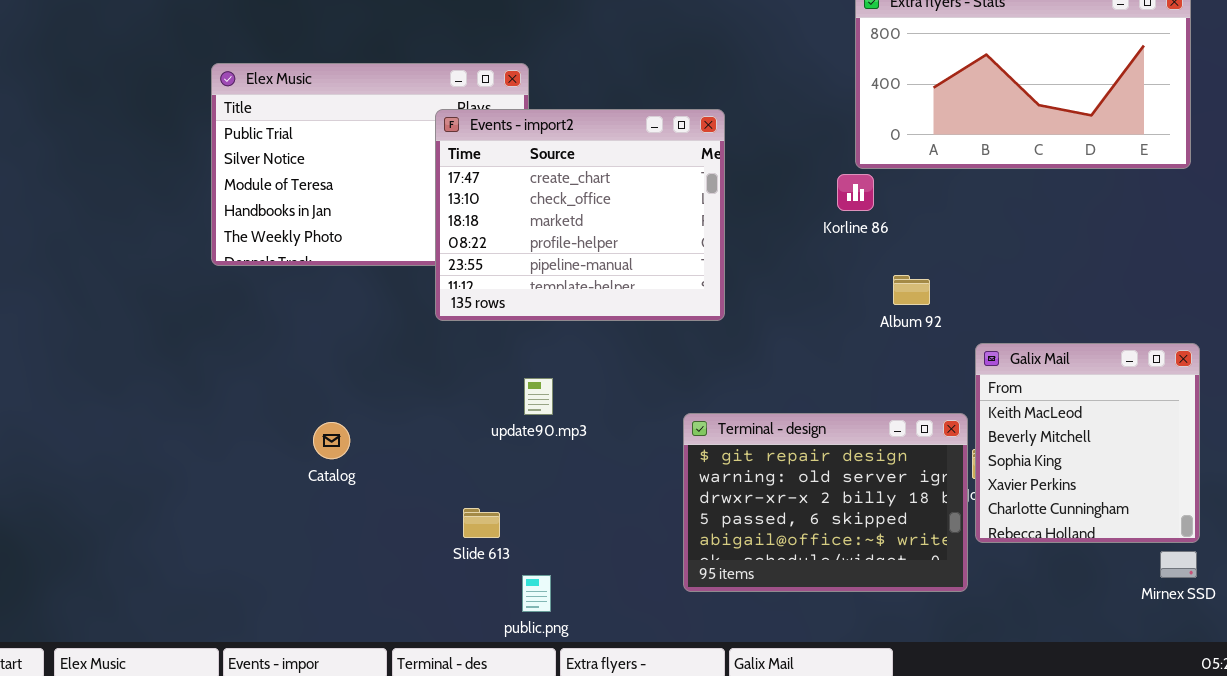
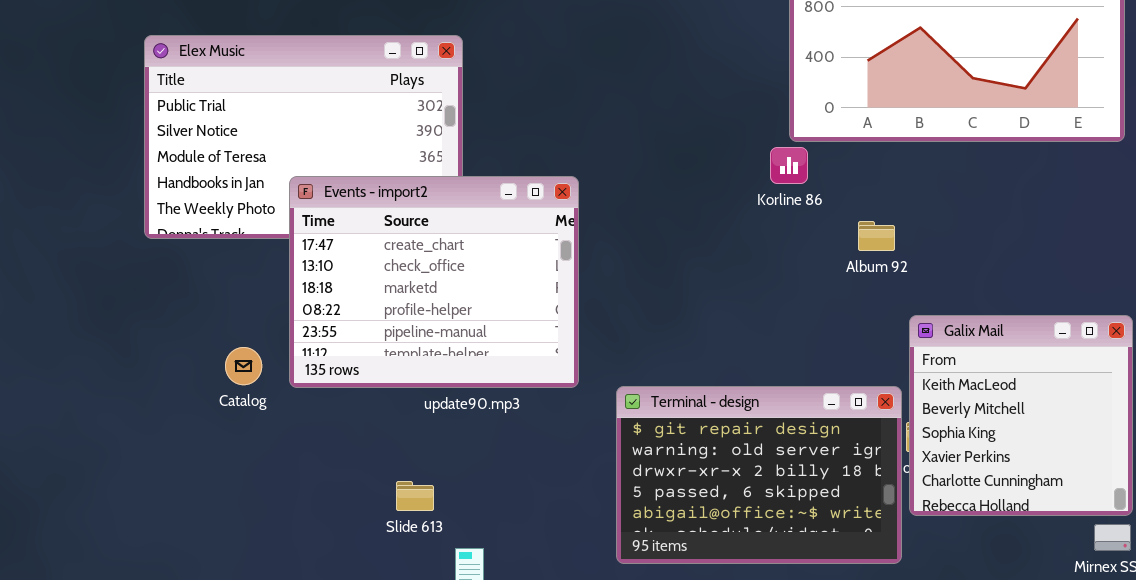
Events - import2: [435,109,725,321] -> [289,176,579,388], moved
Album 92: [893,275,930,305] -> [858,221,895,251], moved
Catalog: [313,422,350,459] -> [225,347,262,385], moved

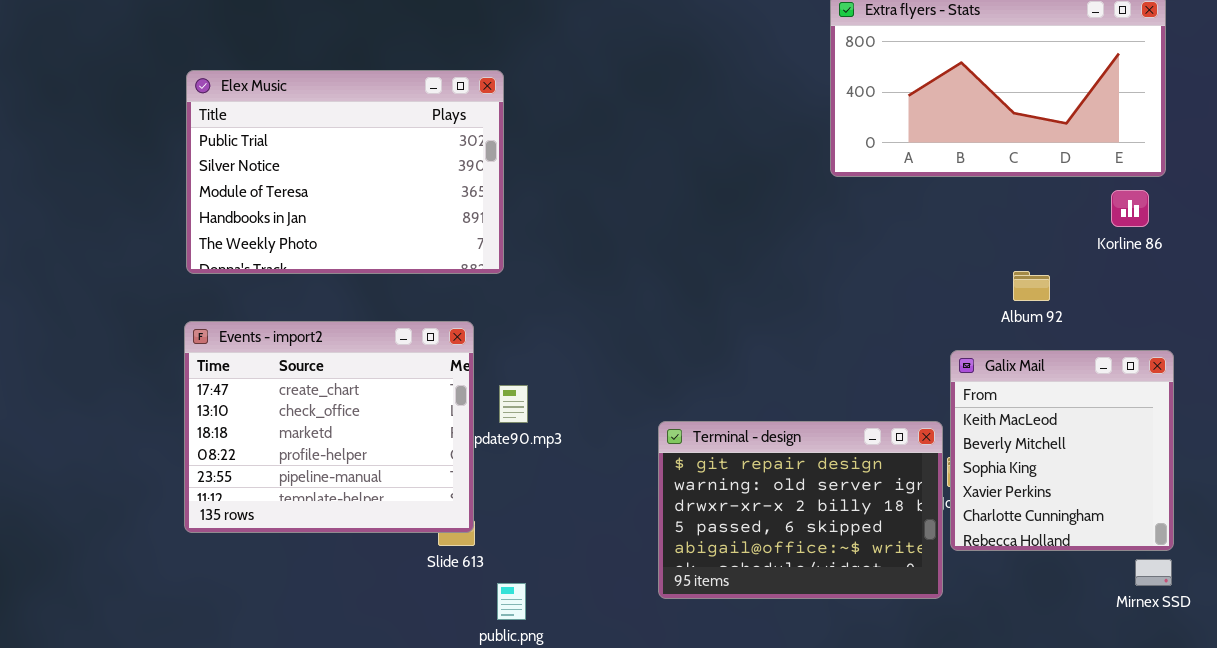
Korline 86: [770,147,808,184] -> [1111,190,1149,227], moved
Events - import2: [289,176,579,388] -> [184,321,474,533], moved
Album 92: [858,221,895,251] -> [1013,271,1050,301], moved

